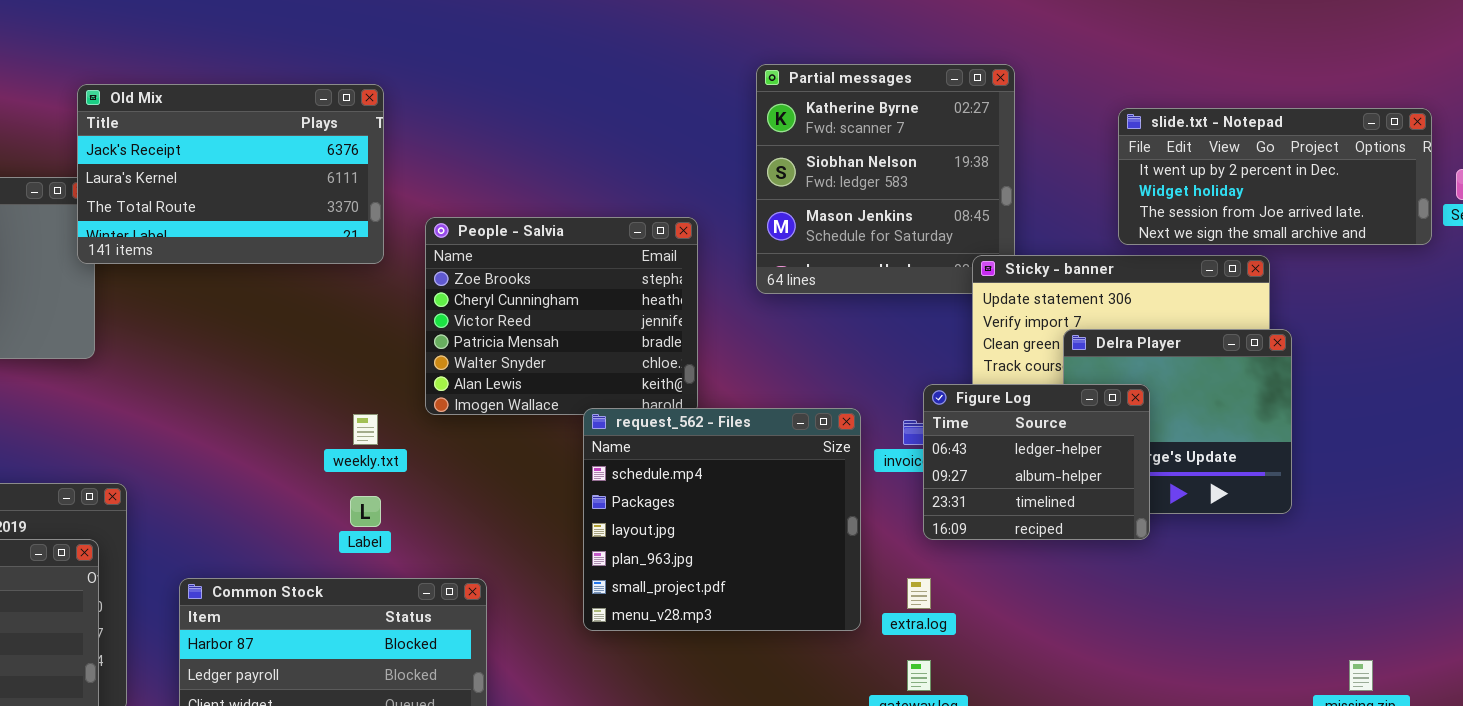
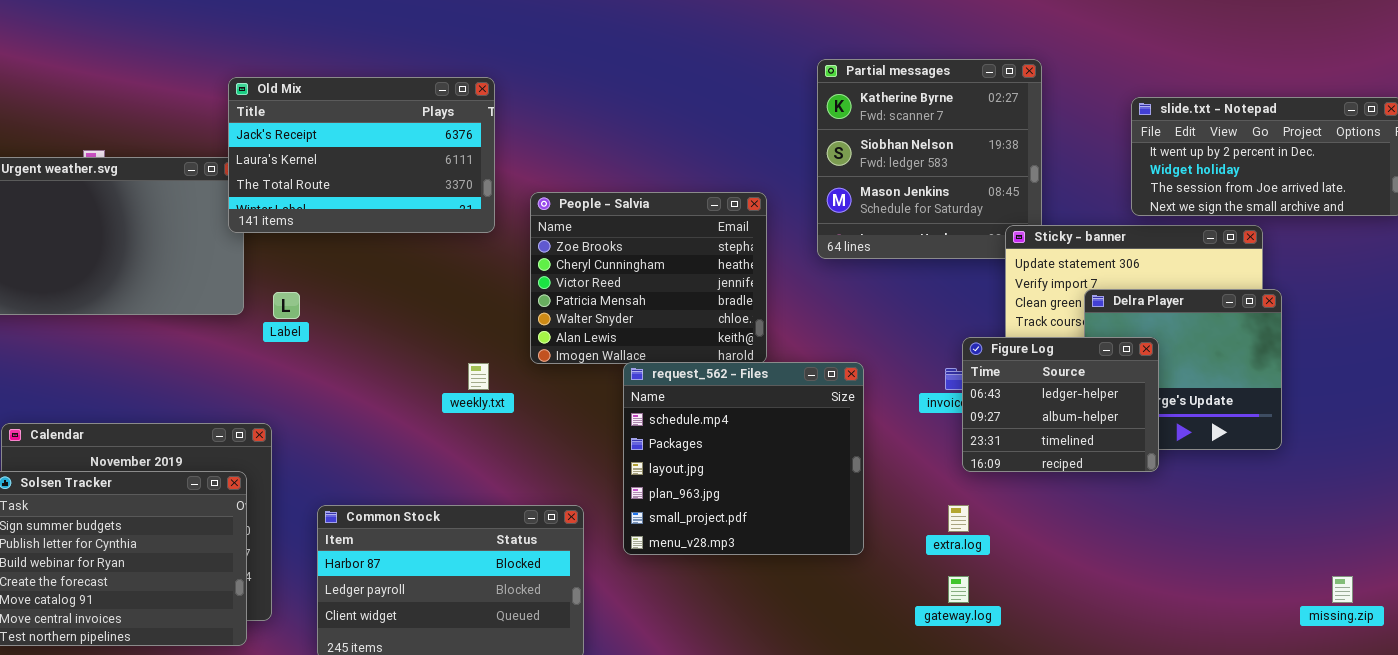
request_562 - Files: [583,408,861,631] -> [623,362,864,555], moved
Label: [350,496,381,527] -> [273,292,300,319], moved

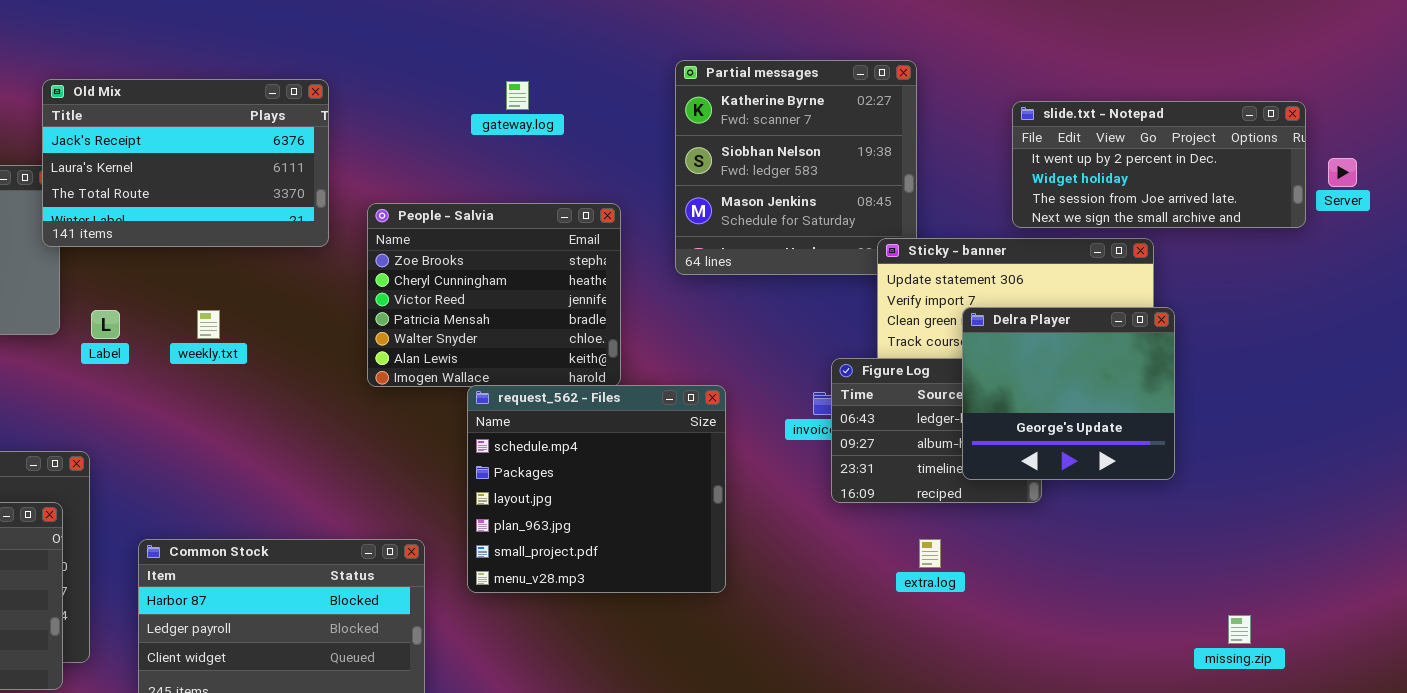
Delra Player: [1084,289,1282,450] -> [962,307,1175,480], raised
weekly.txt: [468,363,489,390] -> [197,310,220,339], moved
extra.log: [948,505,969,532] -> [919,539,941,568], moved
gateway.log: [948,576,969,603] -> [506,81,529,110], moved

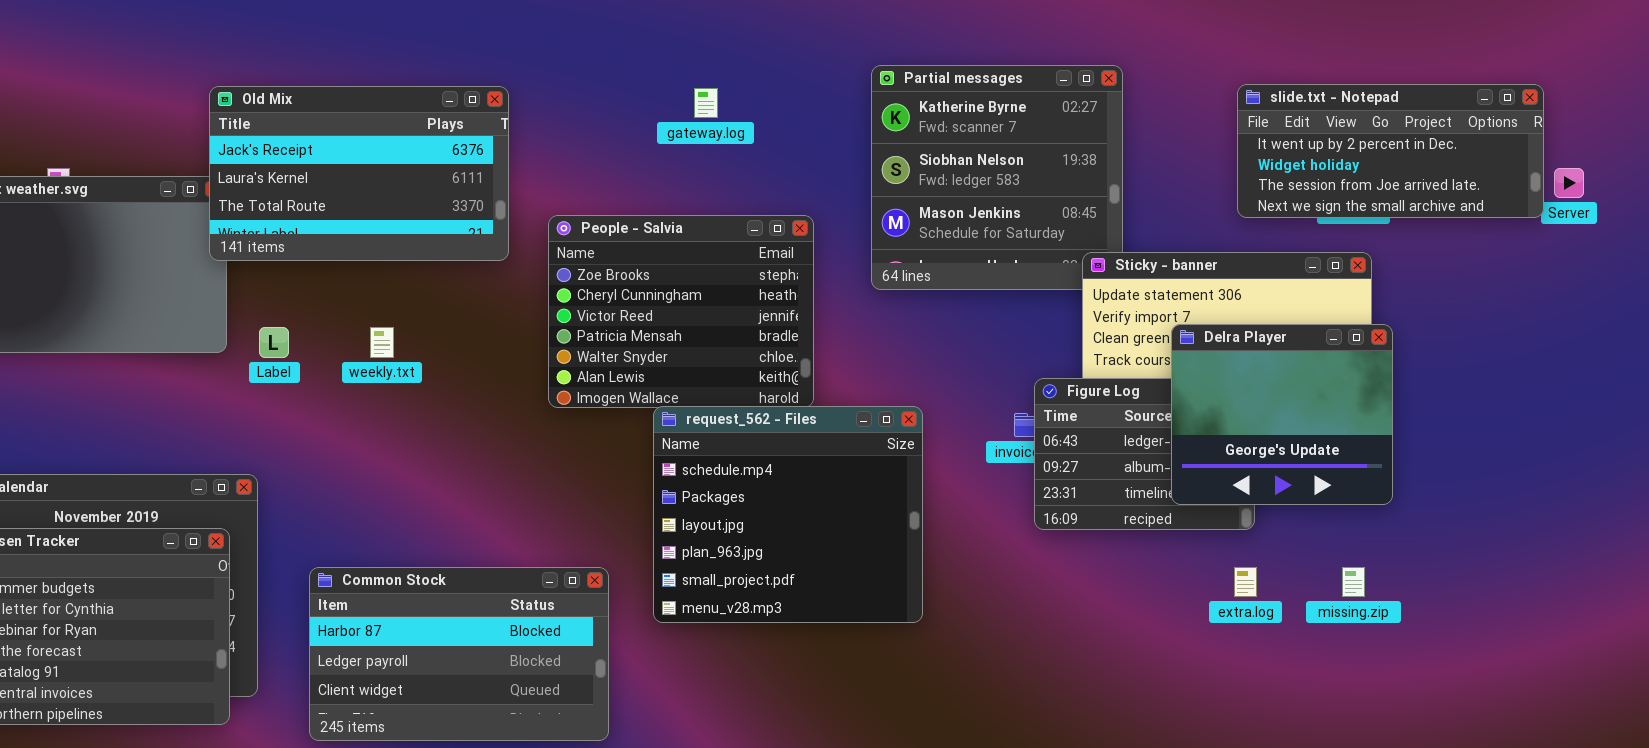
slide.txt - Notepad: [1012,101,1306,228] -> [1237,84,1544,218], moved
extra.log: [919,539,941,568] -> [1234,567,1257,597], moved
missing.zip: [1228,615,1251,644] -> [1342,567,1365,597], moved

